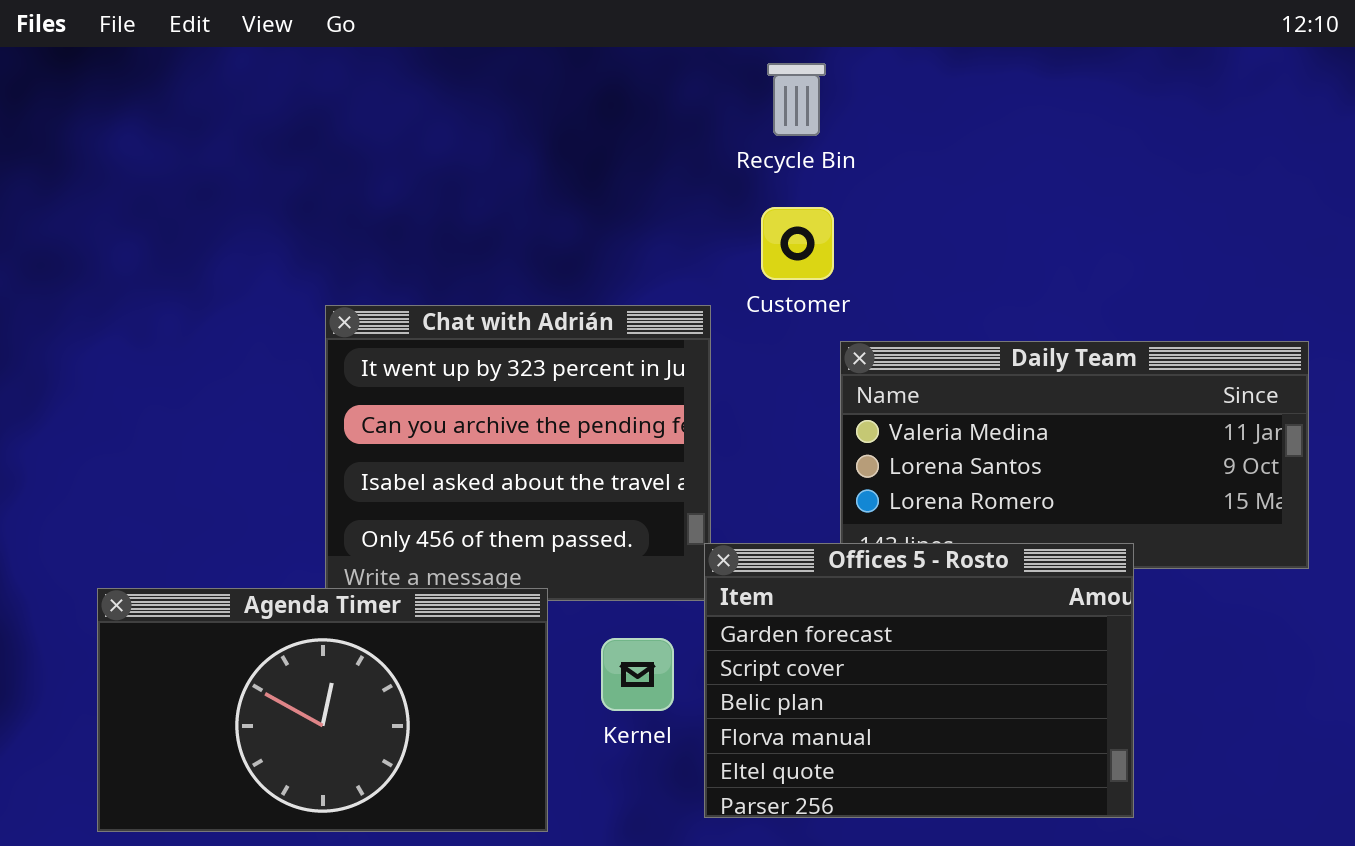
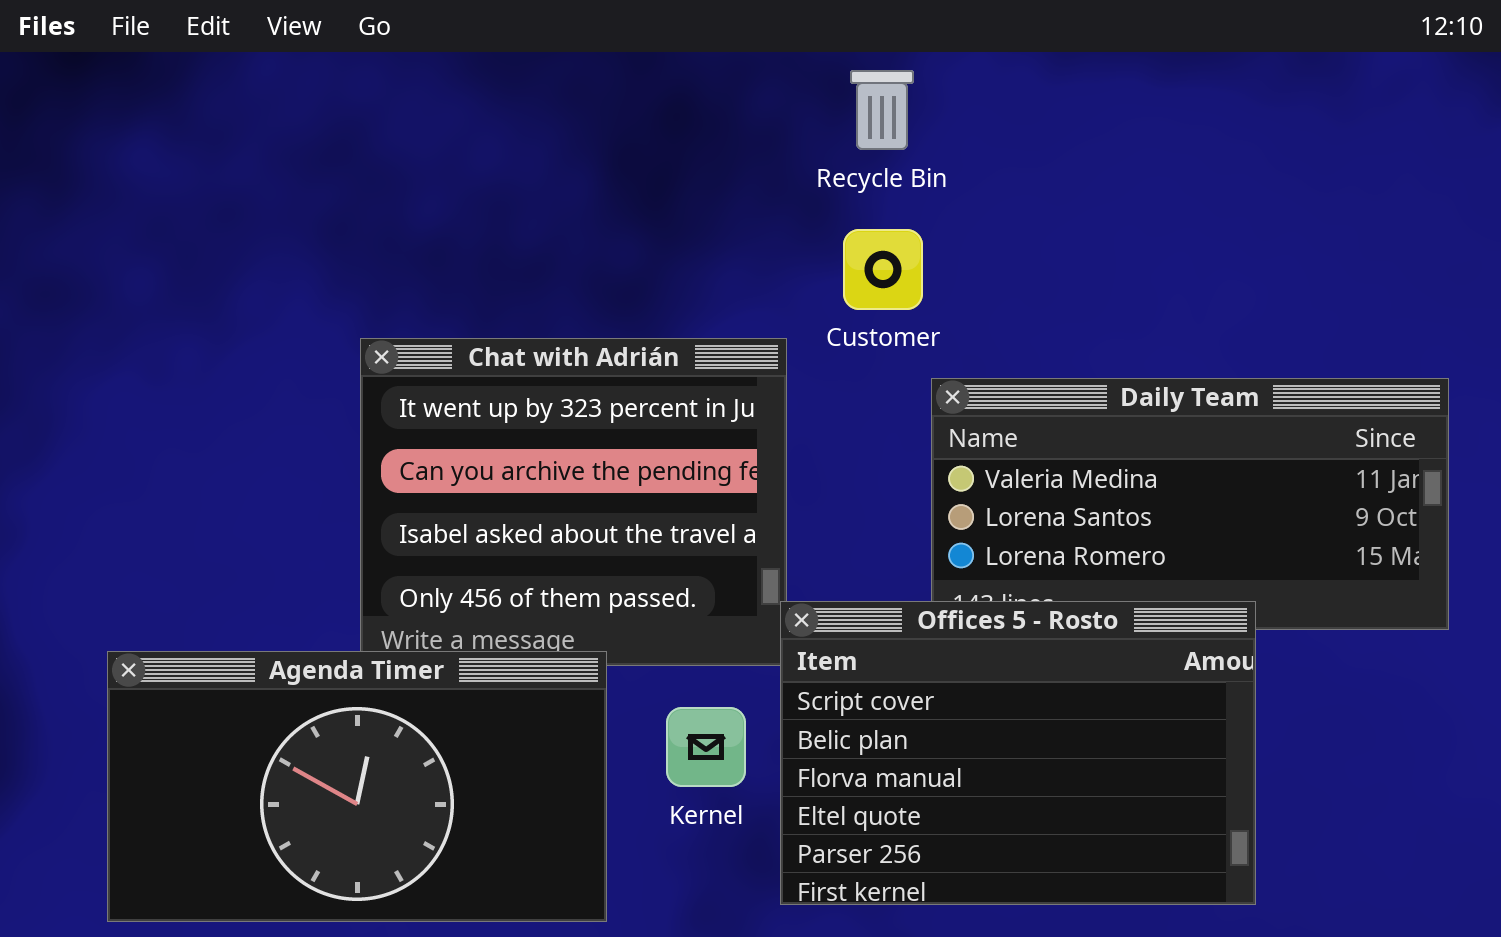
Offices 5 - Rosto: [704,543,1134,818] -> [780,601,1256,905], scrolled down 1 row

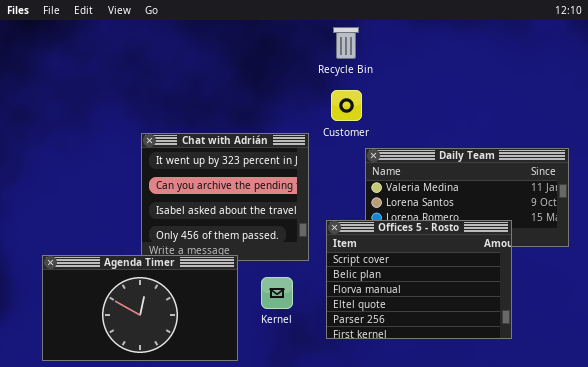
Offices 5 - Rosto: [780,601,1256,905] -> [326,220,512,339], moved

